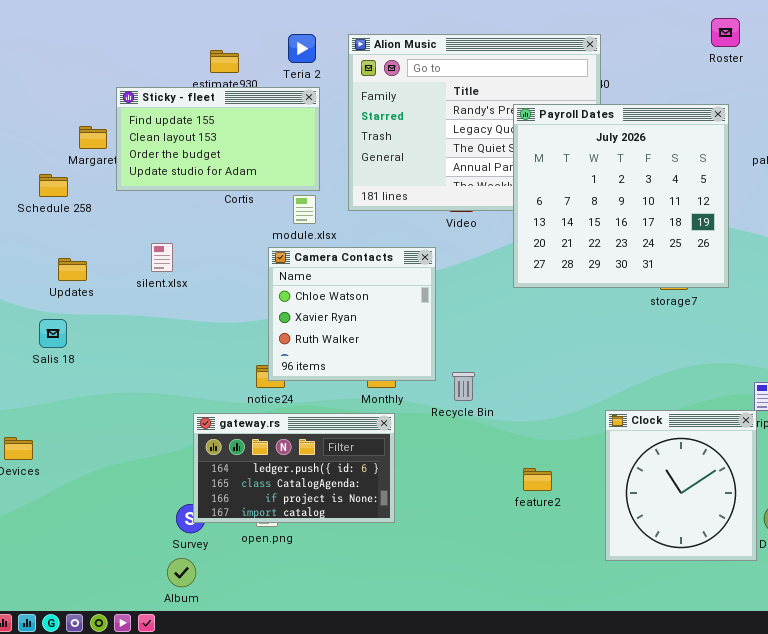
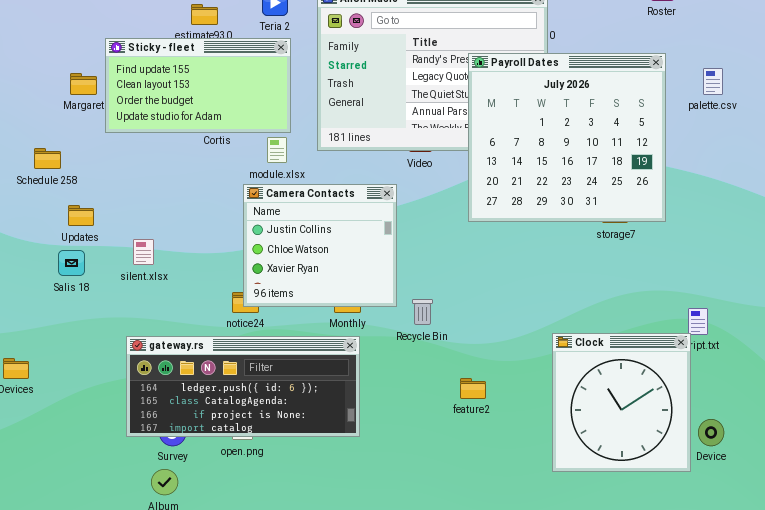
Schedule 258: [39,174,68,197] -> [34,148,61,169], moved
silent.xlsx: [151,243,173,272] -> [133,239,154,265], moved
Camera Contacts: [268,247,436,381] -> [243,184,397,307], scrolled up 1 row
Updates: [58,258,87,281] -> [68,205,94,226], moved
Salis 18: [39,319,67,348] -> [58,250,85,276], moved
gateway.rs: [193,413,395,523] -> [126,336,360,437], resized
feature2: [523,468,552,491] -> [460,378,486,399], moved

